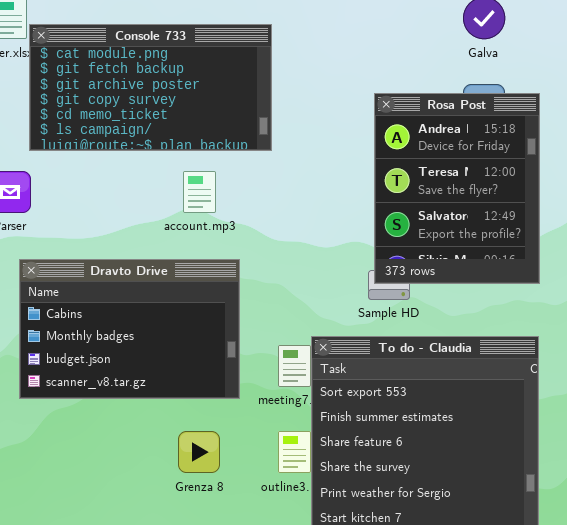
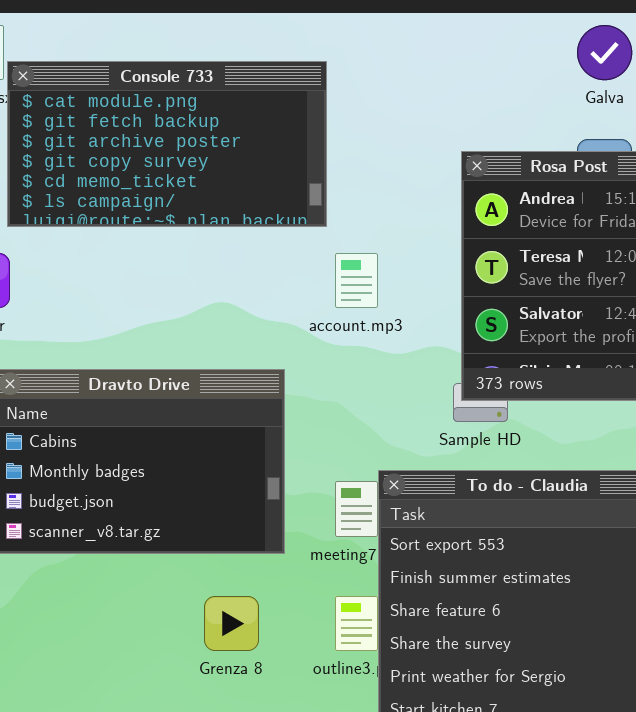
account.mp3: [183,171,216,213] -> [335,253,378,308], moved

